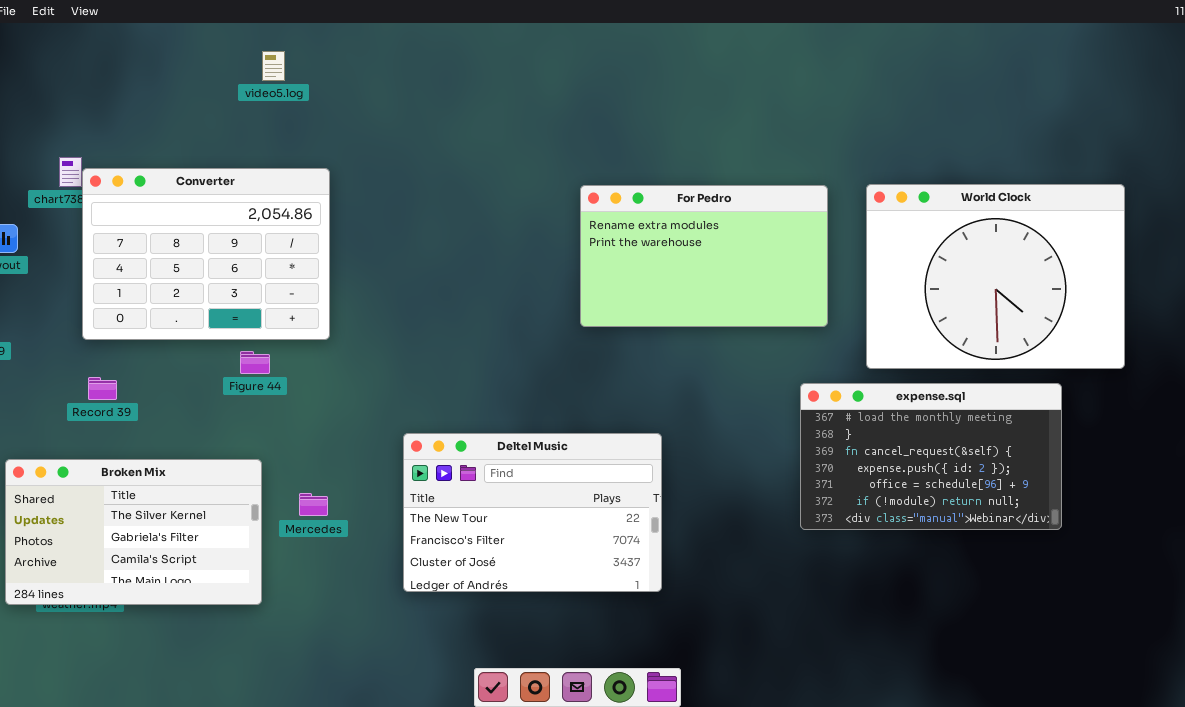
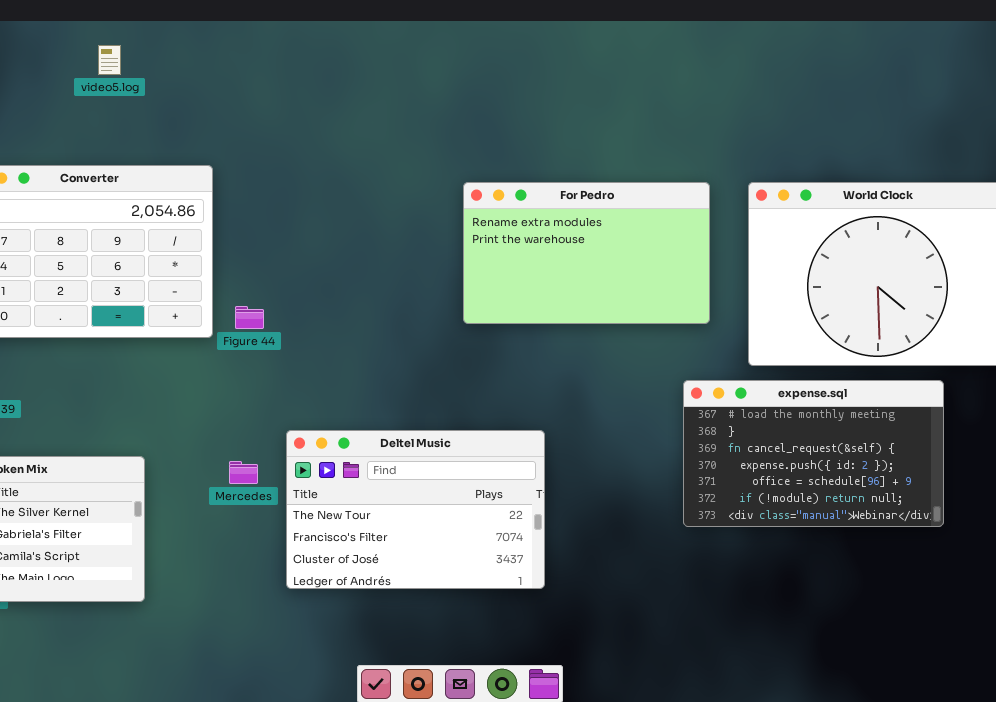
video5.log: [262,51,285,81] -> [98,45,121,75], moved
Figure 44: [240,351,270,374] -> [235,306,264,329], moved
Mercedes: [299,493,328,516] -> [229,461,258,484], moved

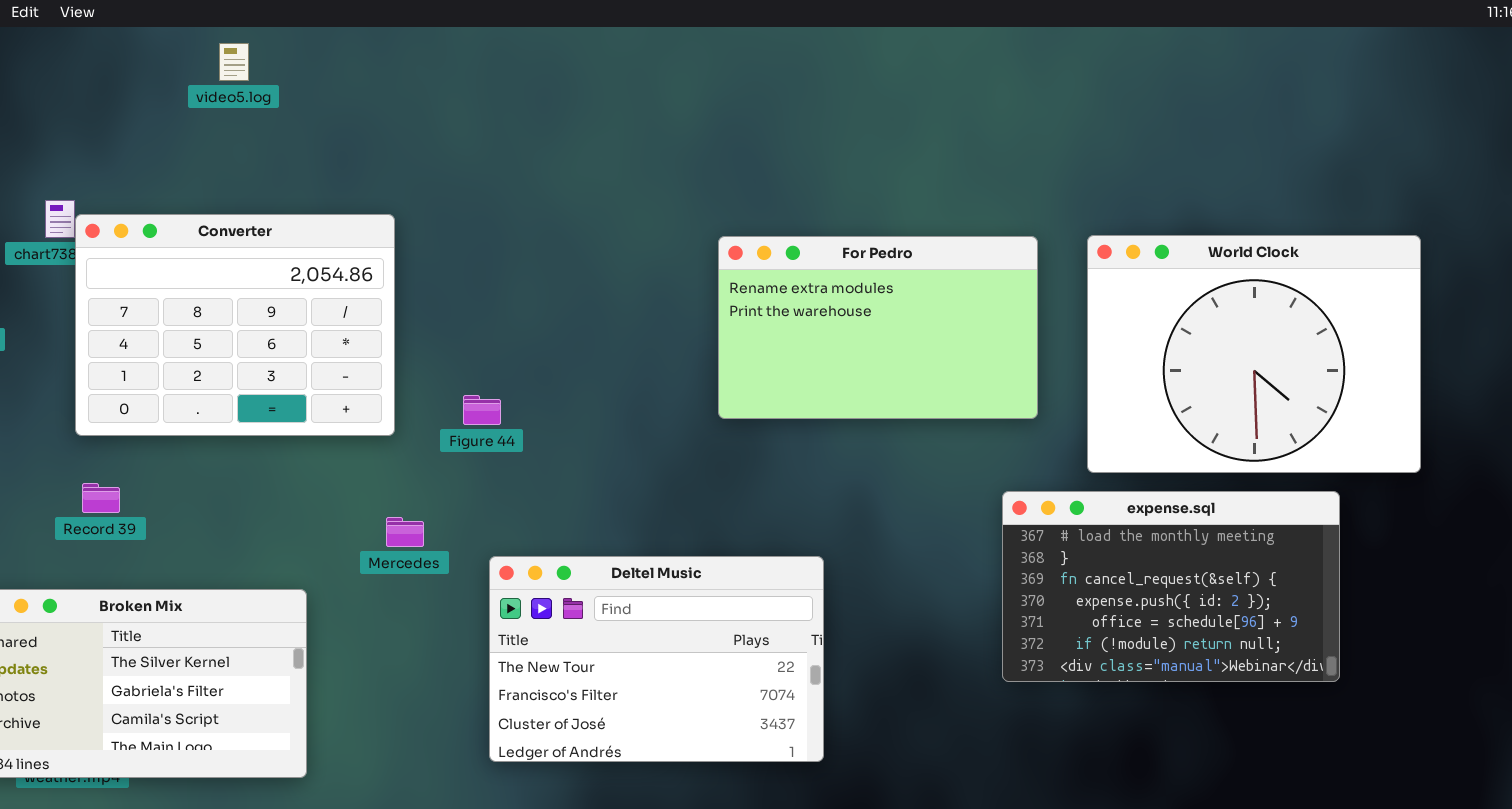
video5.log: [98,45,121,75] -> [219,43,249,81], moved
Figure 44: [235,306,264,329] -> [463,395,501,425], moved
Mercedes: [229,461,258,484] -> [386,517,424,547], moved

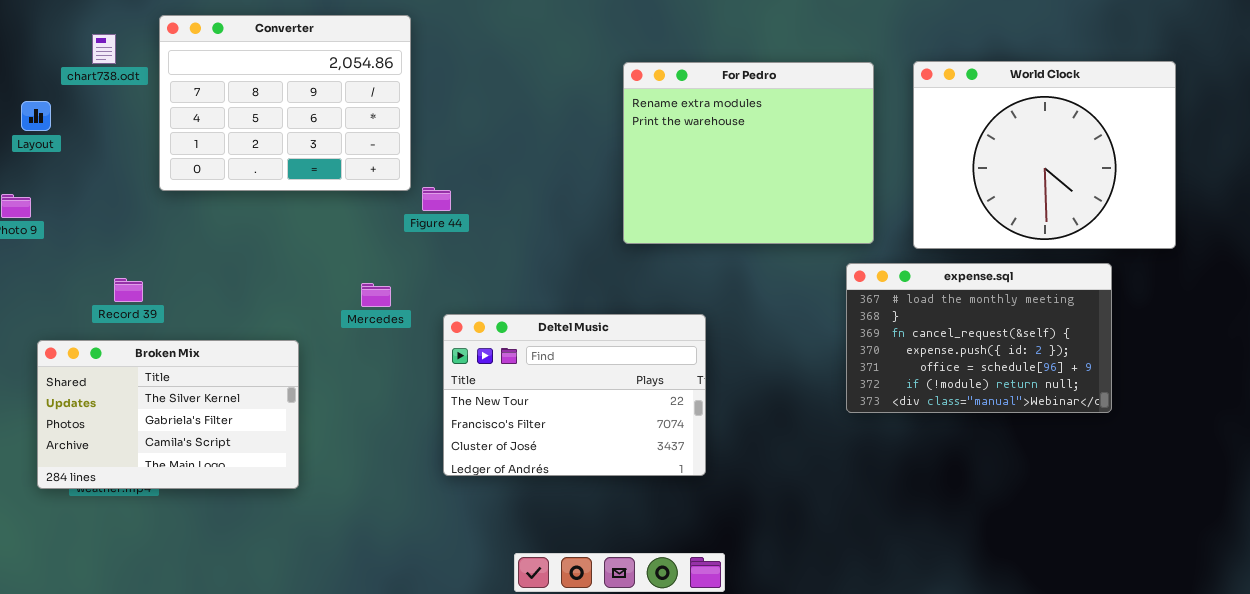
Converter: [75,214,395,436] -> [159,15,411,191], moved
For Pedro: [718,236,1038,419] -> [623,62,874,244], resized
Record 39: [82,483,120,513] -> [114,278,143,302], moved

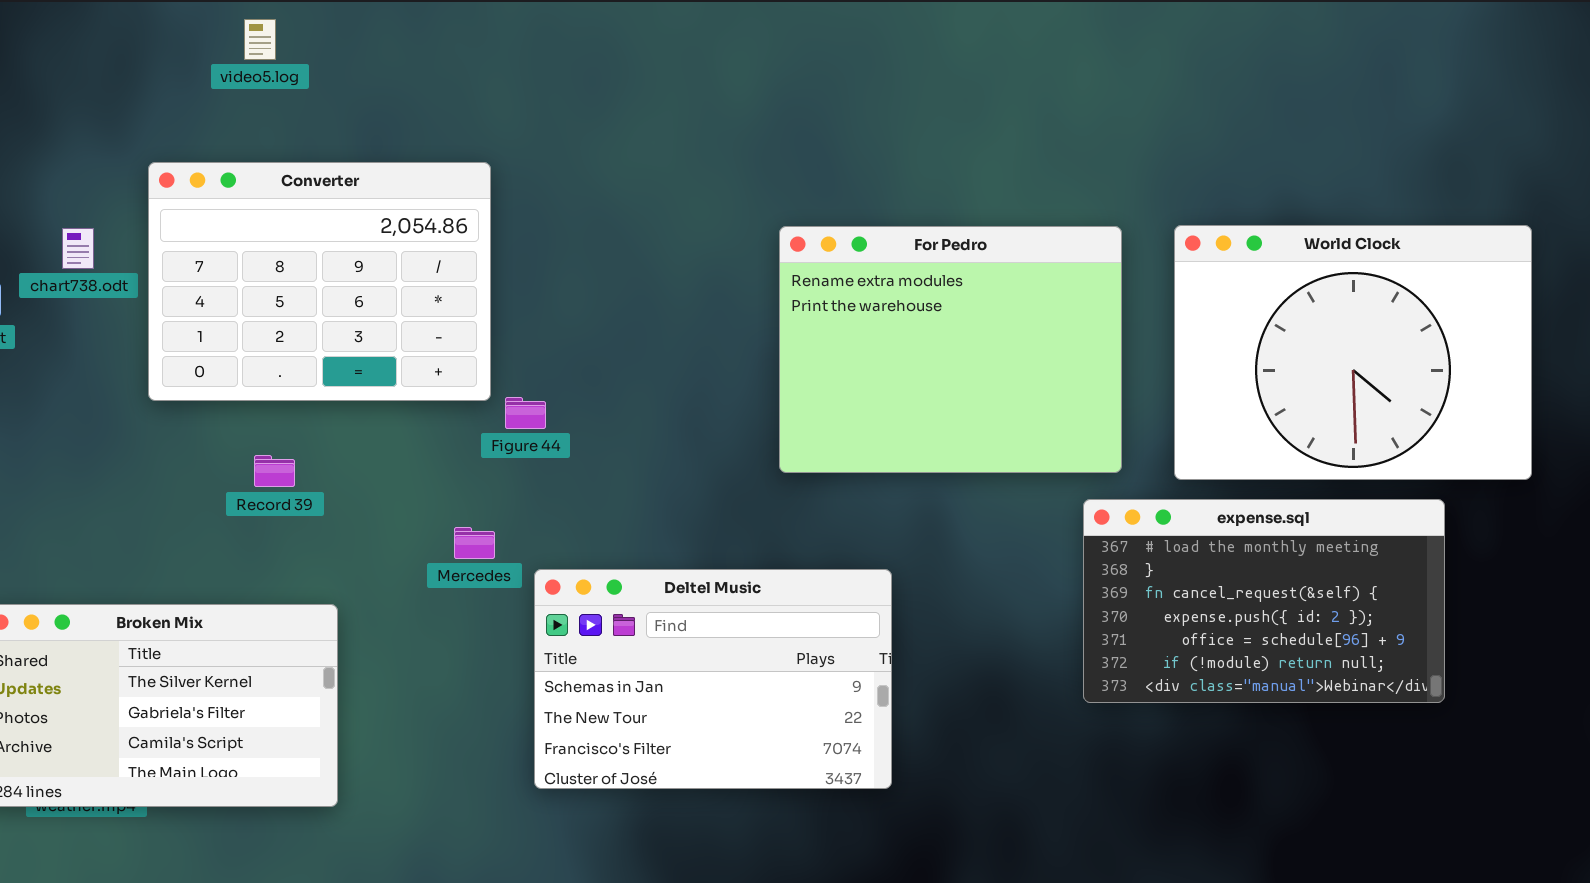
chart738.odt: [92,34,116,64] -> [62,228,94,269], moved
Record 39: [114,278,143,302] -> [254,455,295,487], moved
Mercedes: [361,283,391,307] -> [454,527,495,559], moved
Deltel Music: [443,314,706,476] -> [534,569,892,789], scrolled up 1 row

